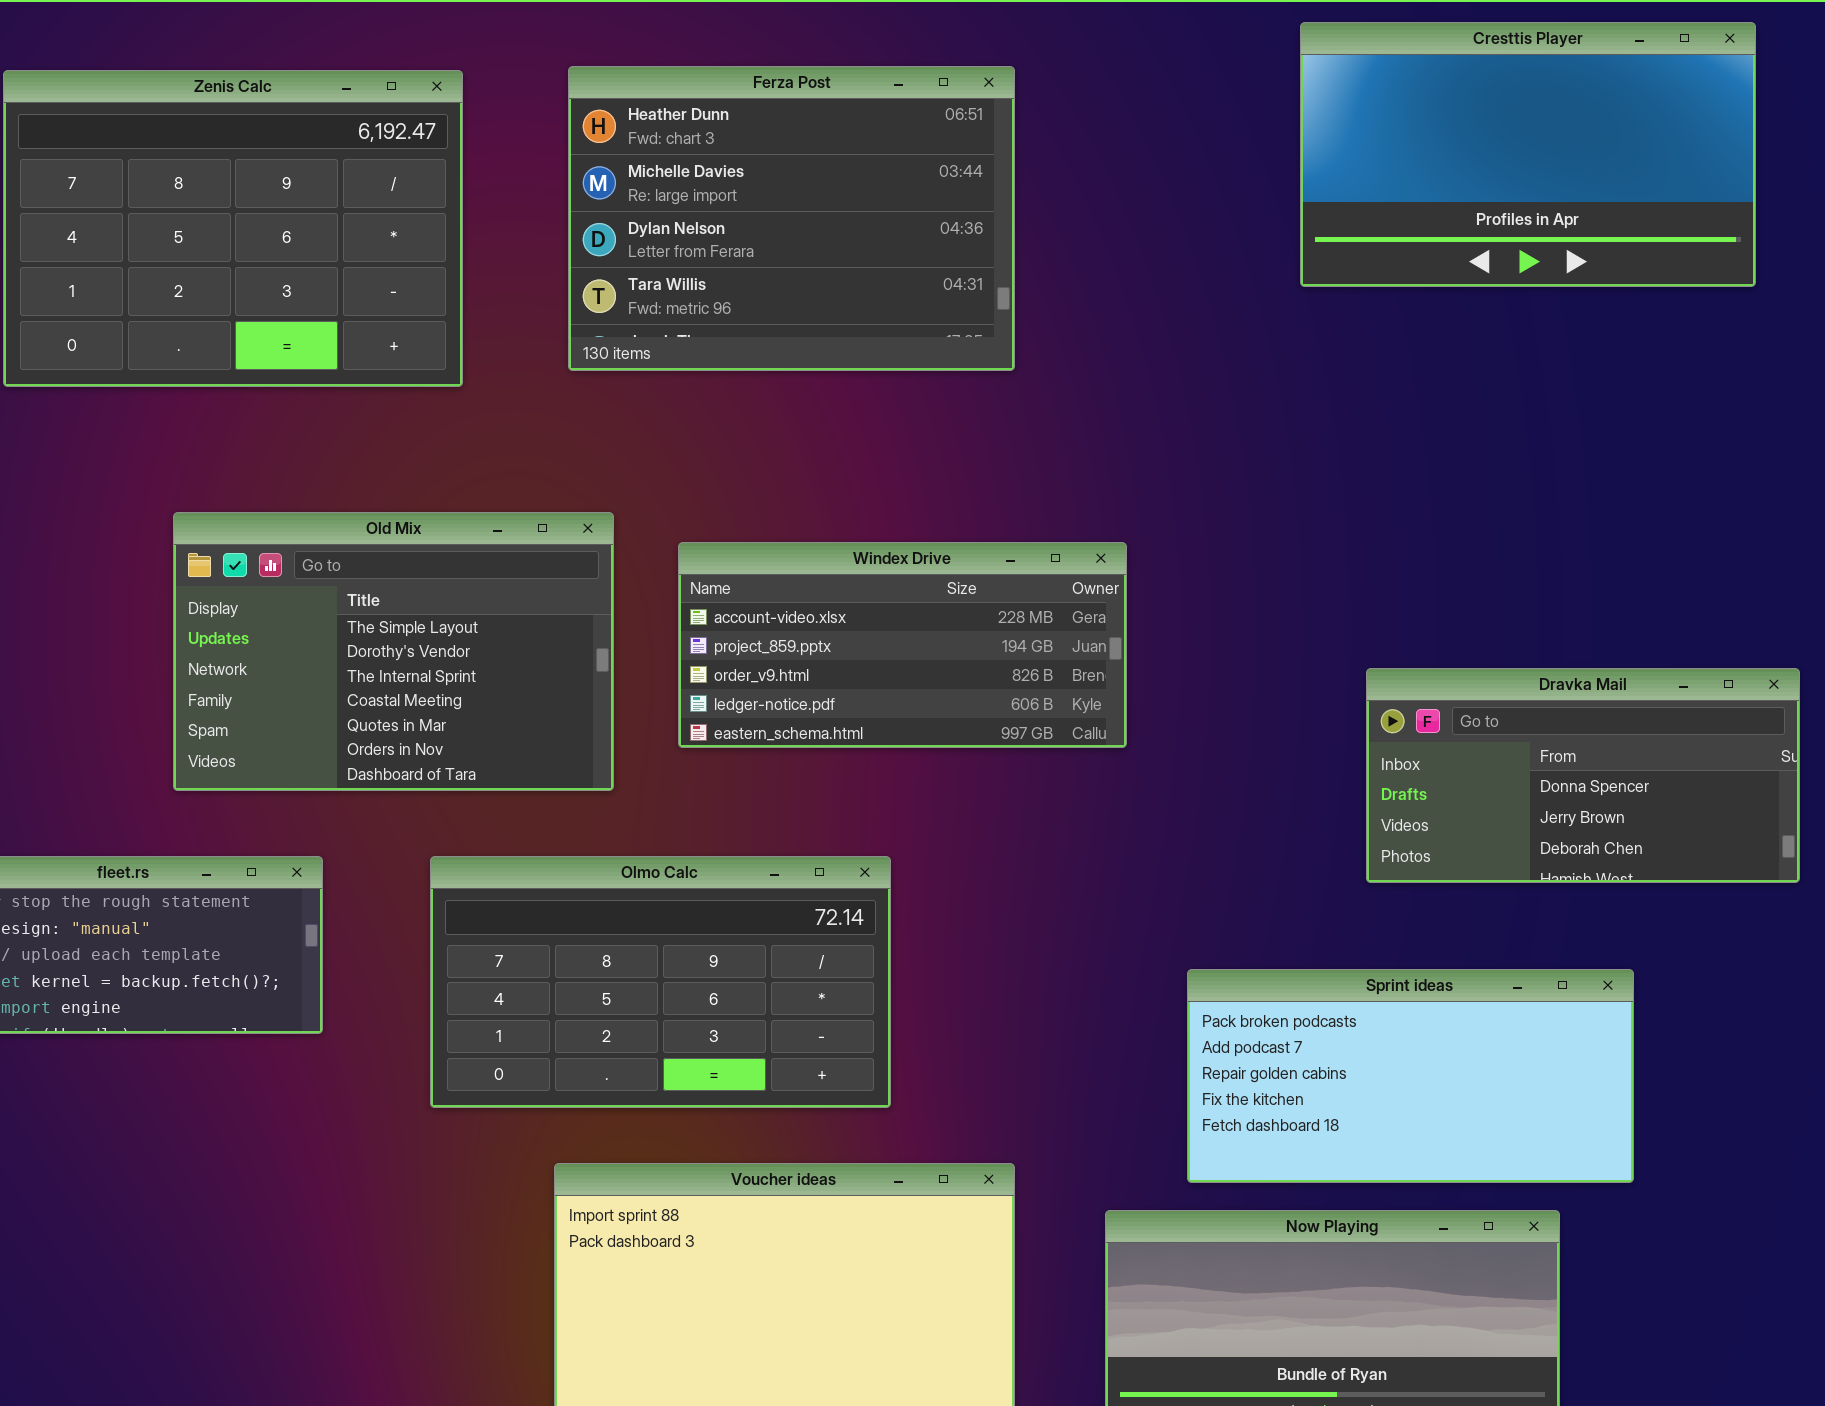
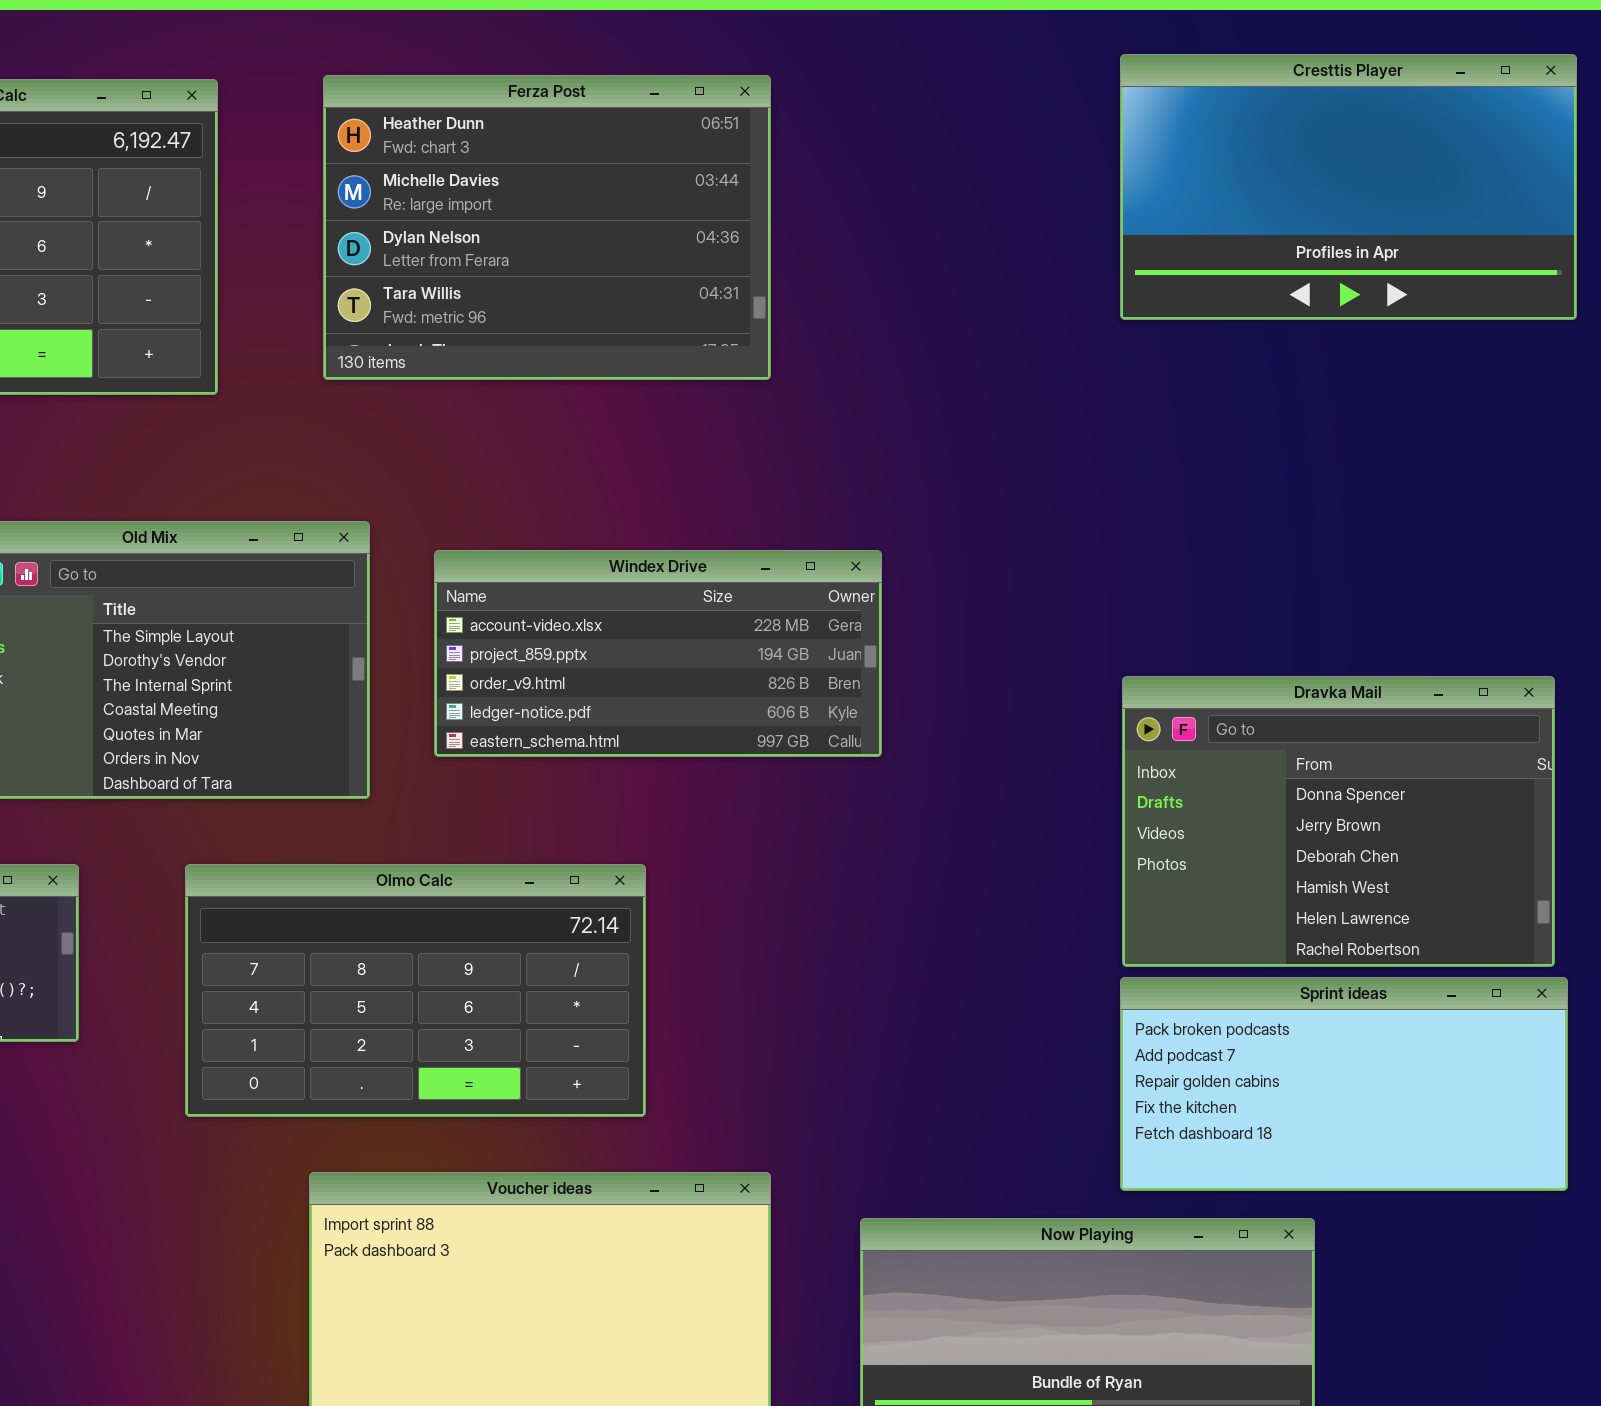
Cresttis Player: [1300,22,1756,287] -> [1120,54,1577,320], moved
Dravka Mail: [1366,668,1800,883] -> [1122,676,1555,967], resized
Sprint ideas: [1187,969,1634,1183] -> [1120,977,1568,1191], moved

